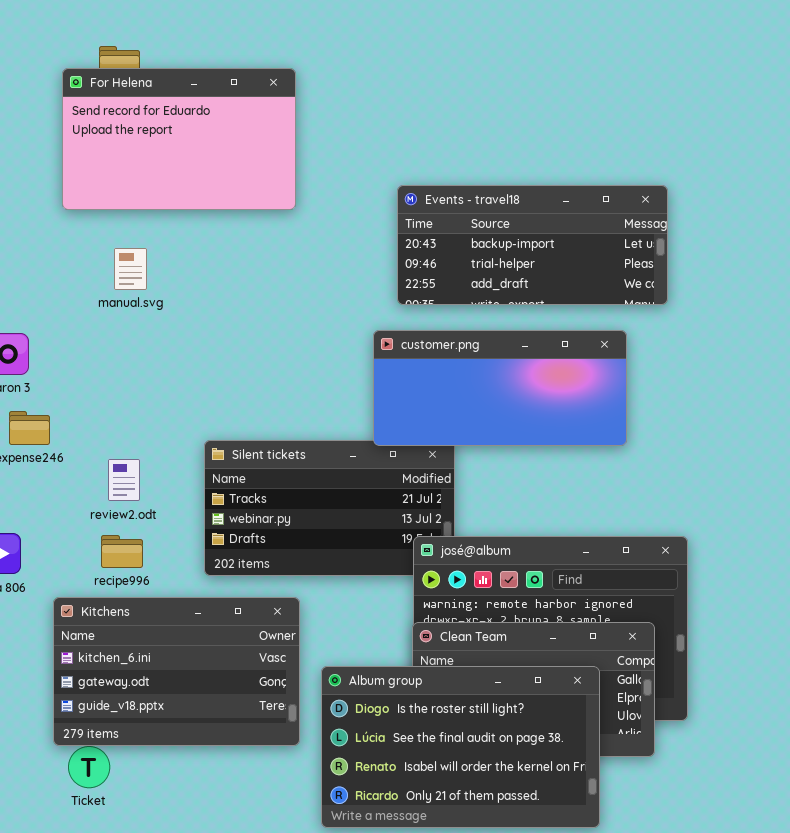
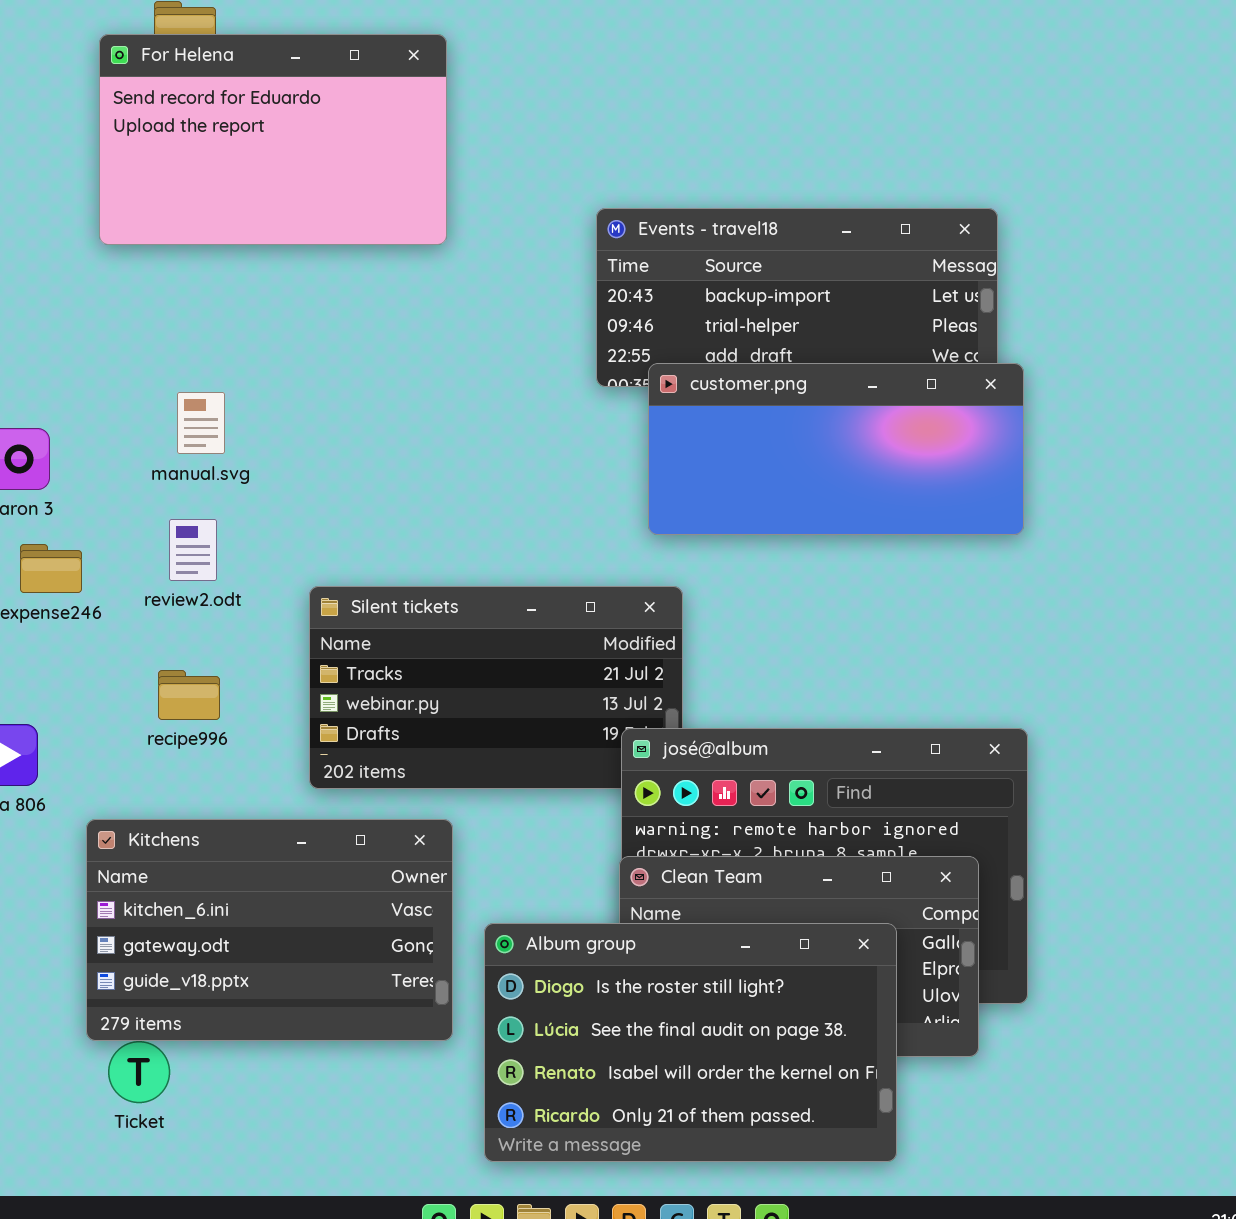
manual.svg: [114,248,147,290] -> [177,392,225,454], moved
customer.png: [373,330,627,446] -> [648,363,1024,535], moved
review2.odt: [108,459,140,501] -> [169,519,217,581], moved
recipe996: [101,535,143,568] -> [158,670,220,720], moved

